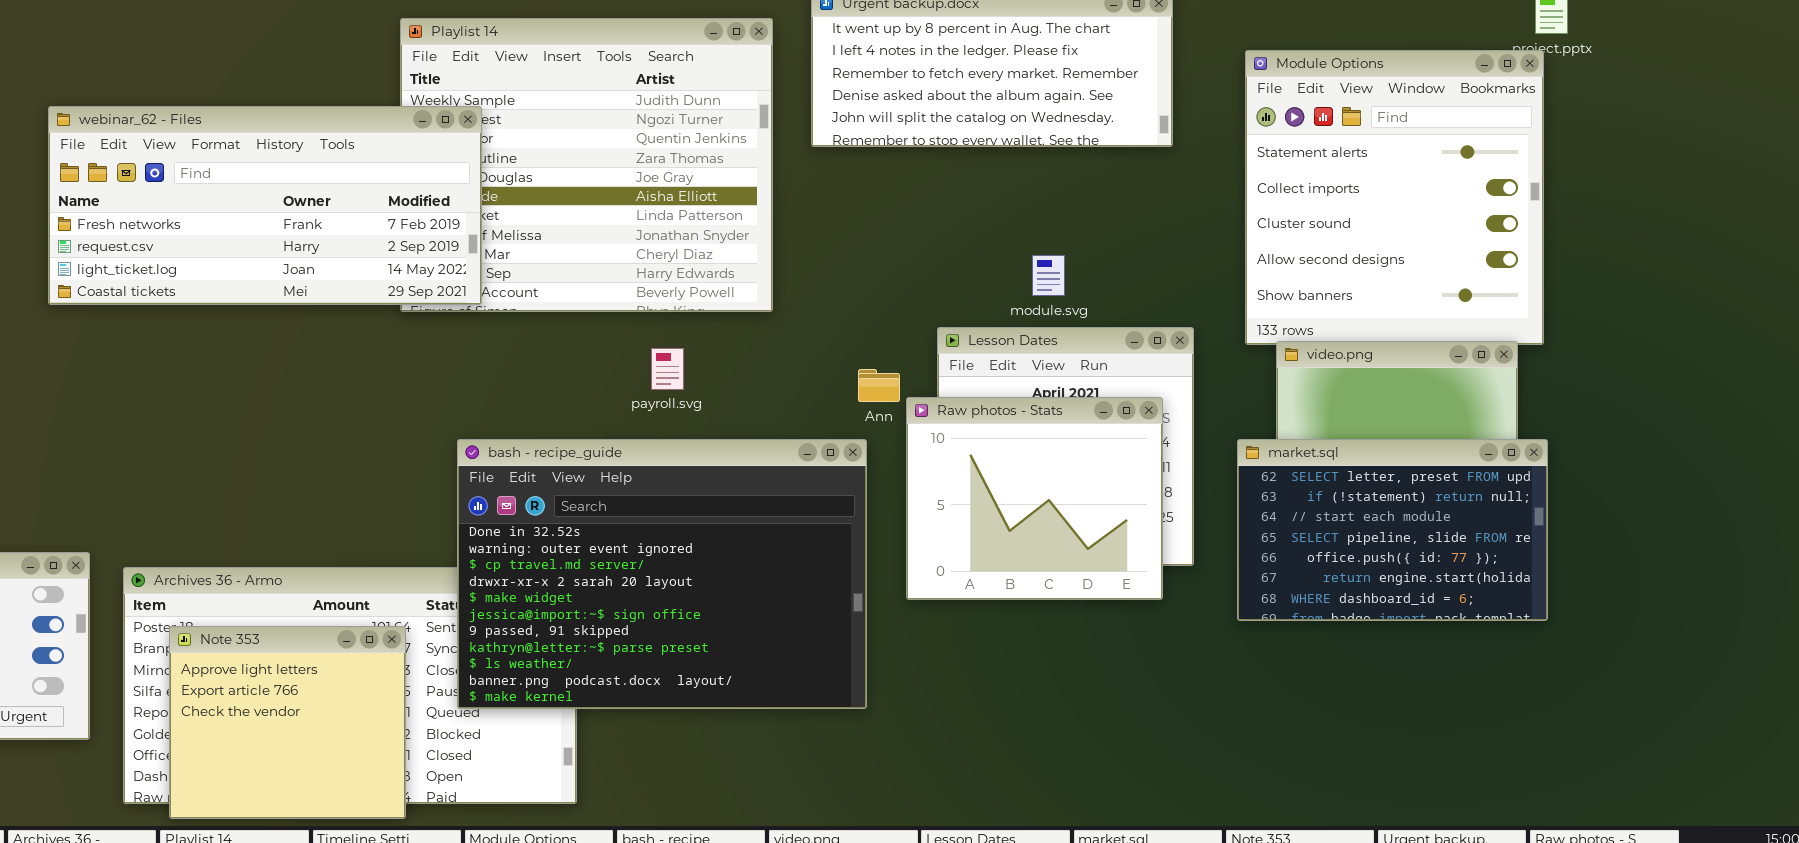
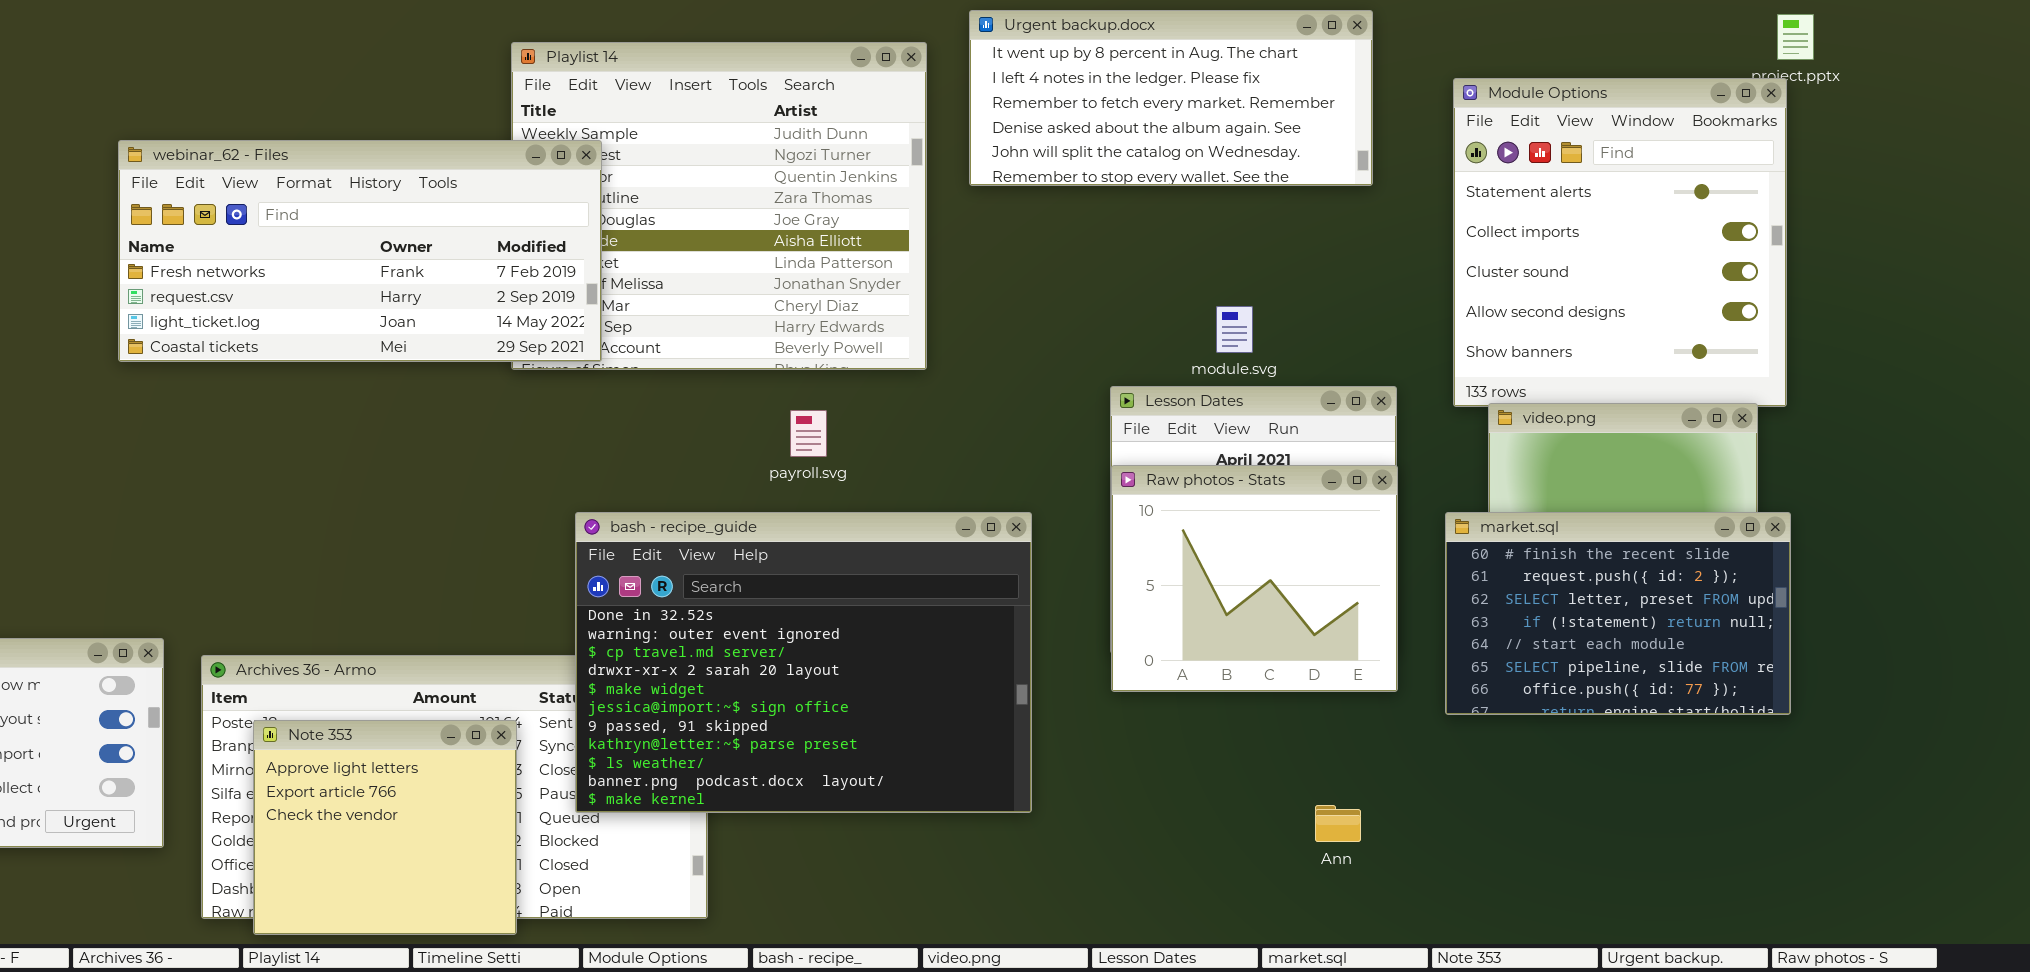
Ann: [858,369,900,402] -> [1315,805,1361,842], moved
Raw photos - Stats: [906,397,1163,600] -> [1111,465,1398,692], moved
market.sql: [1237,439,1548,621] -> [1445,512,1791,715], scrolled up 2 rows

